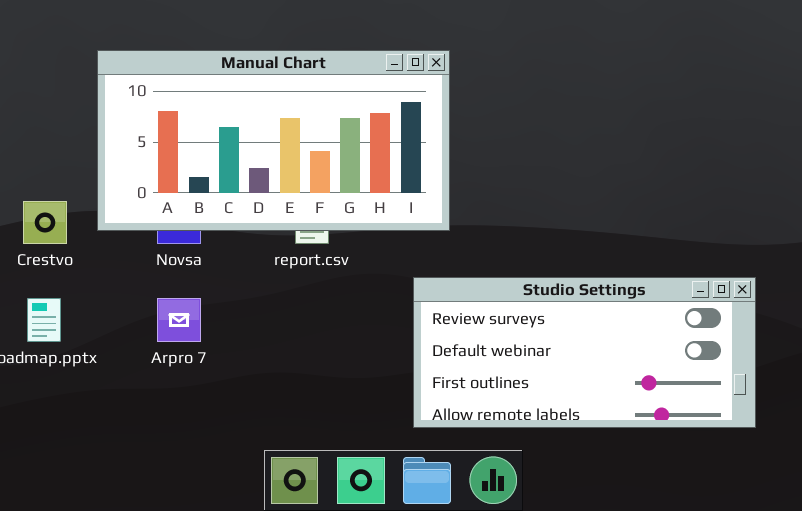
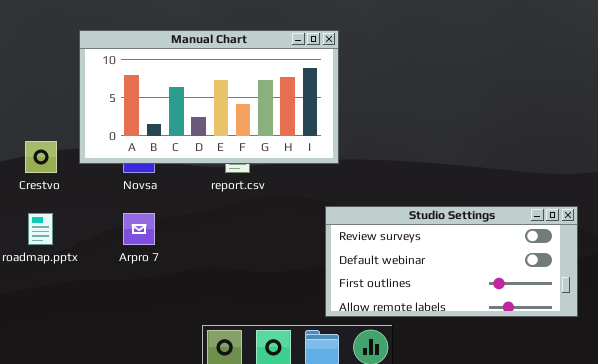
Studio Settings: [413,277,756,428] -> [325,206,578,317], moved

